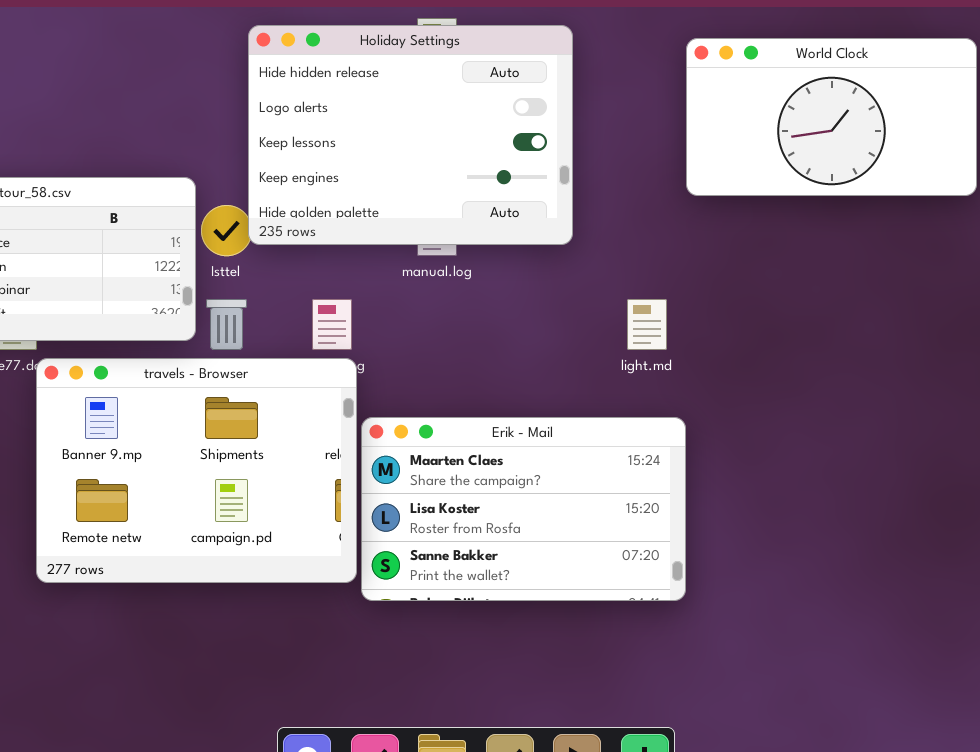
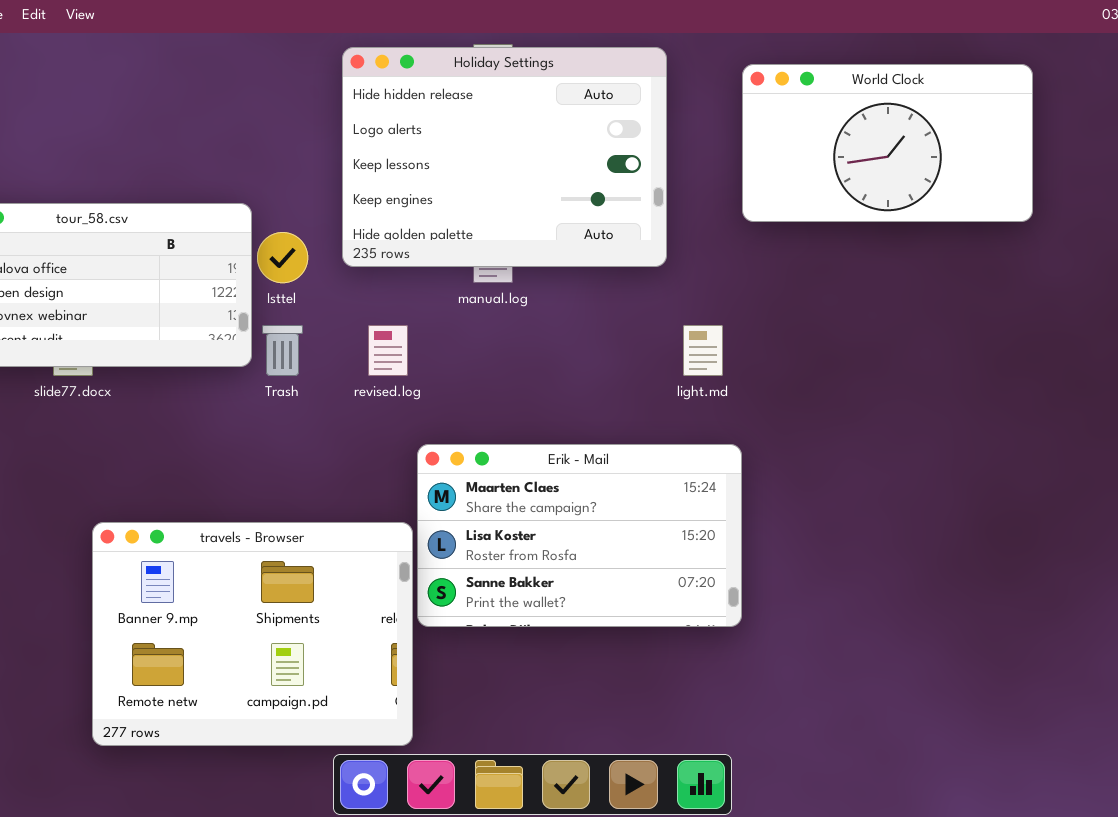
Holiday Settings: [248,25,573,245] -> [342,47,667,267], moved
travels - Browser: [36,358,357,583] -> [92,522,413,746], moved

